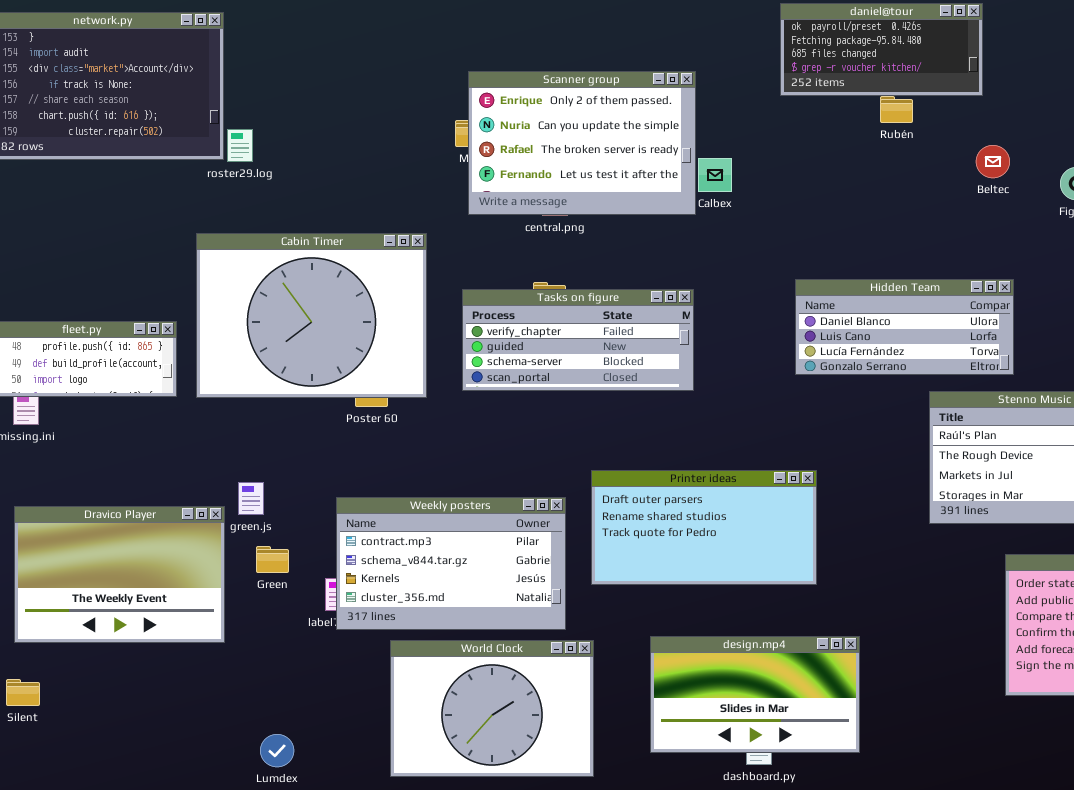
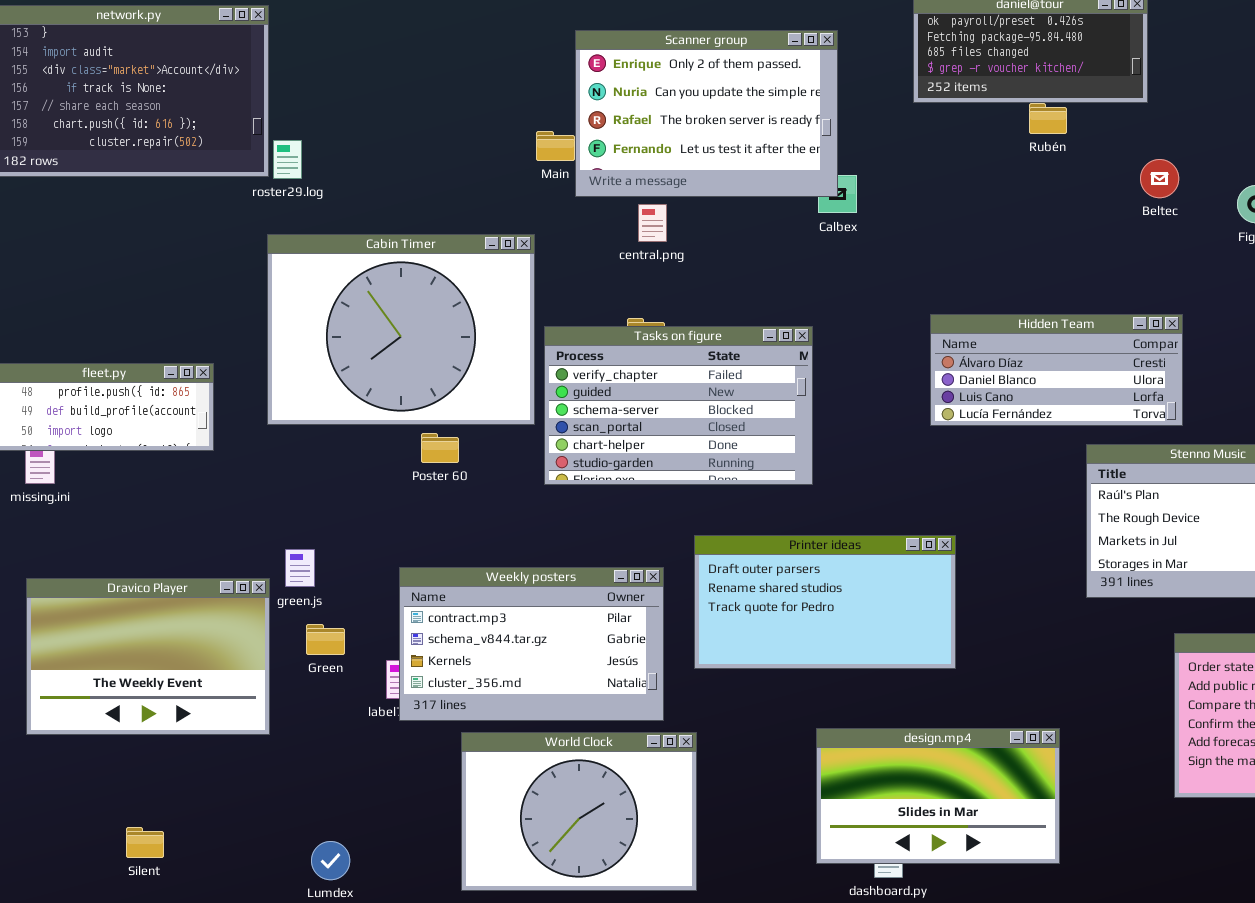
Scanner group: [468,71,696,215] -> [575,30,838,197], moved
Cabin Timer: [196,233,427,398] -> [267,234,535,425], moved
Hidden Team: [795,279,1014,375] -> [930,314,1183,426], scrolled up 1 row
Tasks on figure: [462,289,694,391] -> [544,326,813,485], resized
design.mp4: [650,636,860,753] -> [816,728,1060,864], moved
Silent: [6,679,40,706] -> [126,827,164,858], moved

